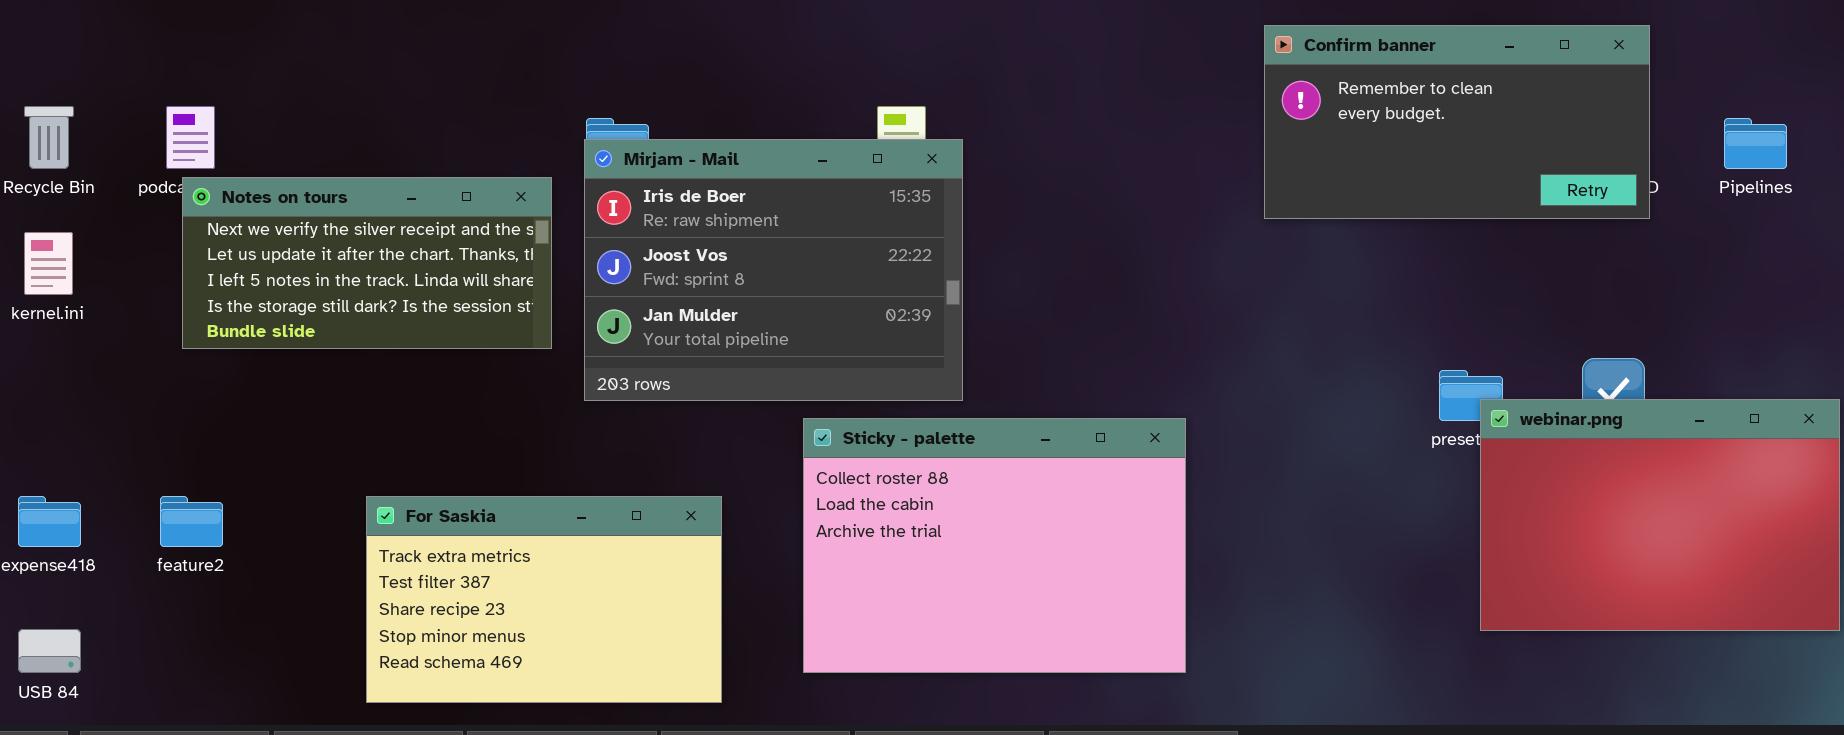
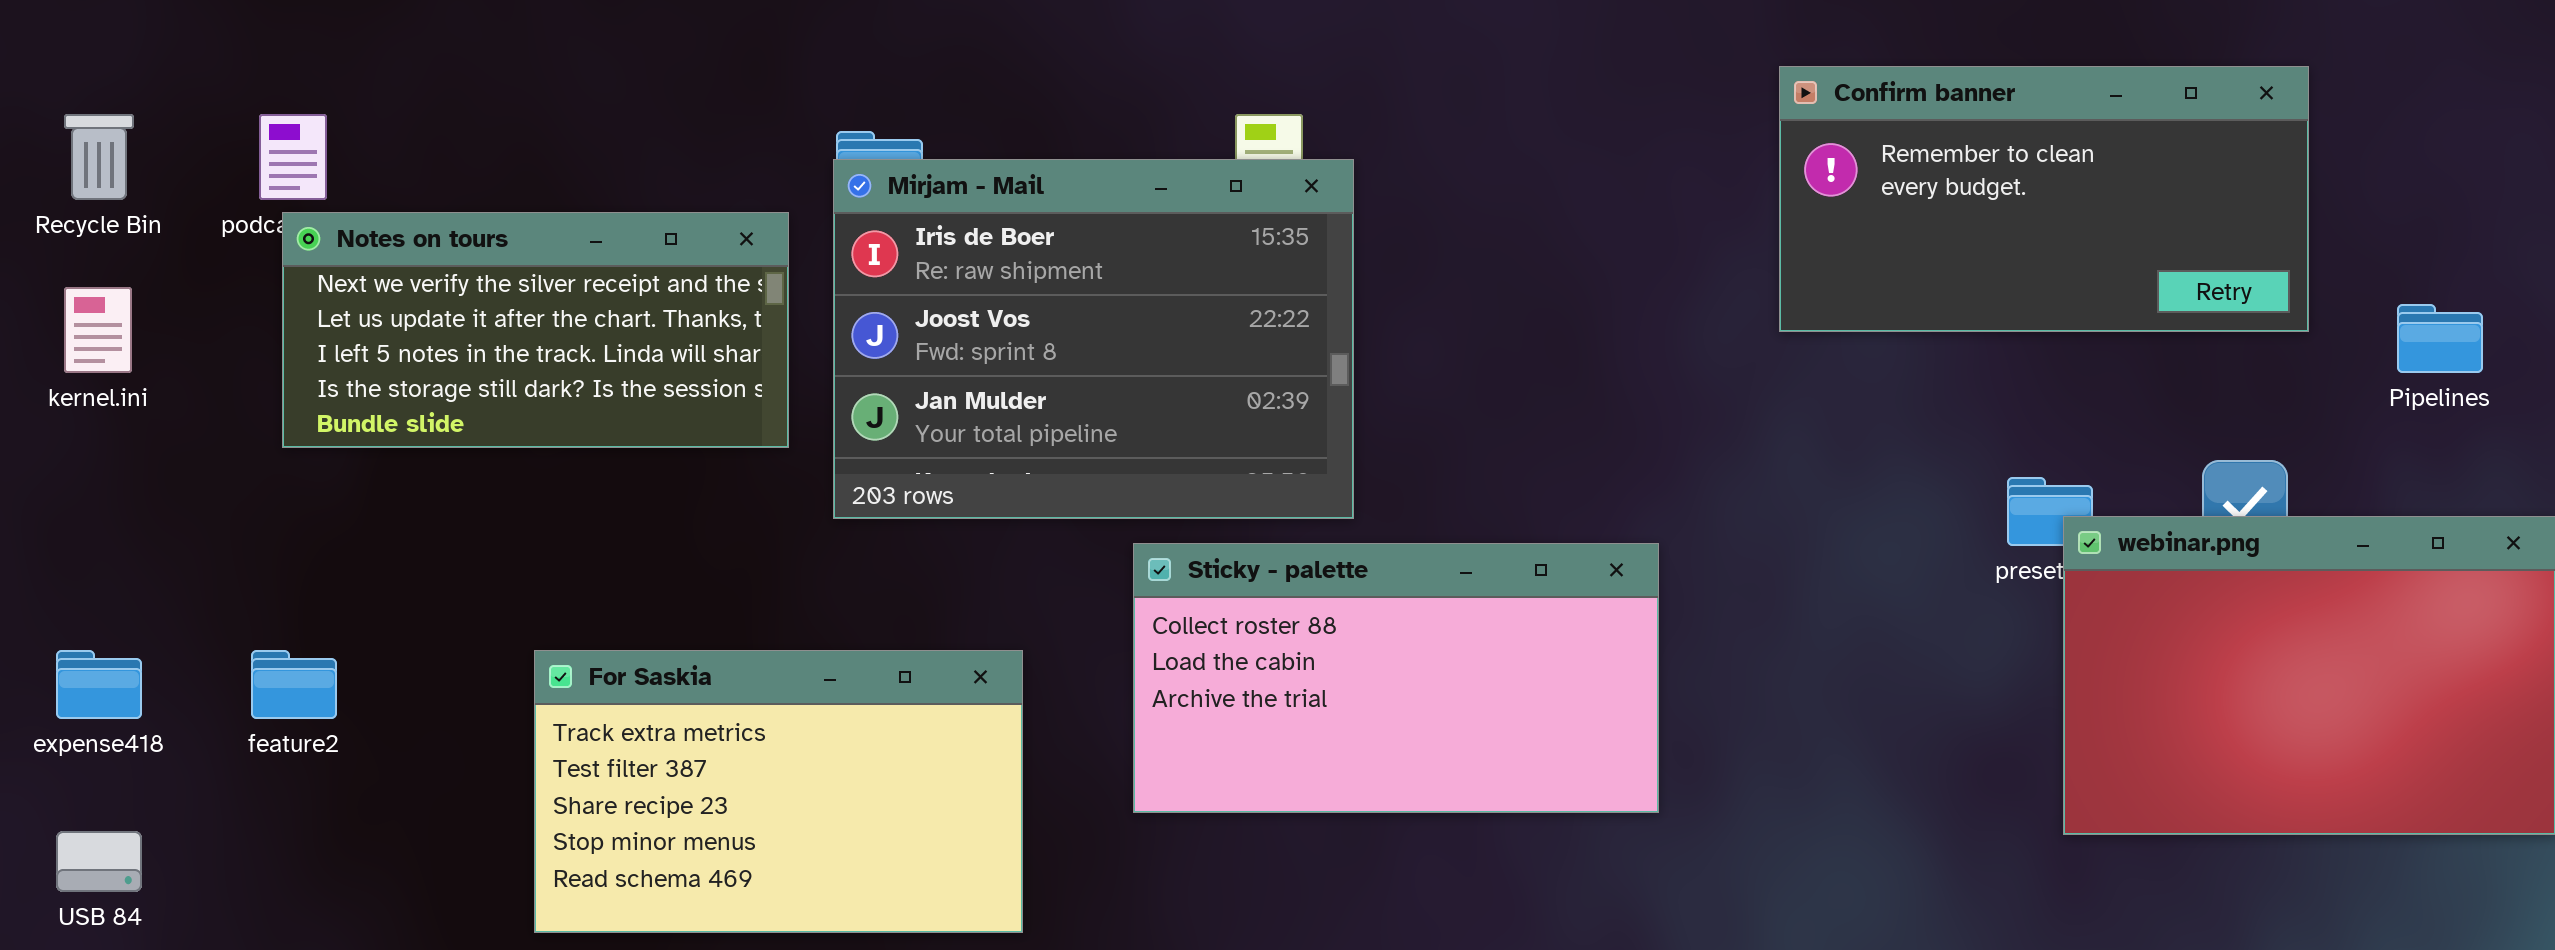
Confirm banner: [1264,25,1650,219] -> [1779,66,2309,332], moved
Pipelines: [1724,118,1787,169] -> [2397,304,2483,373], moved
Sticky - palette: [803,418,1186,673] -> [1133,543,1659,813], resized

